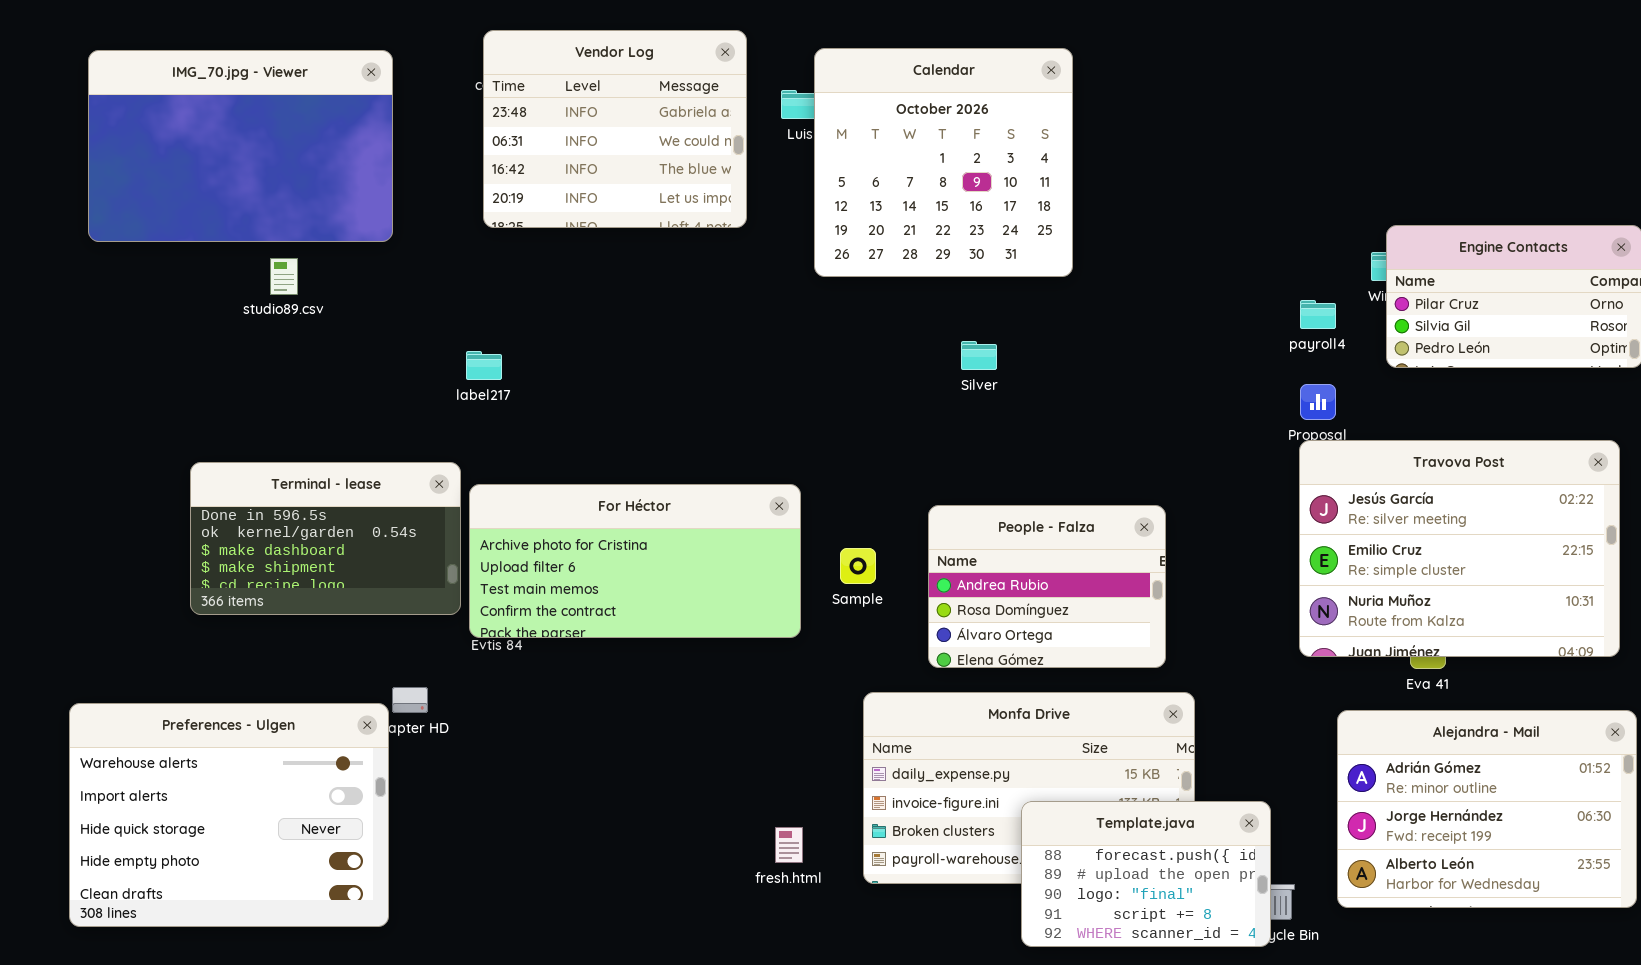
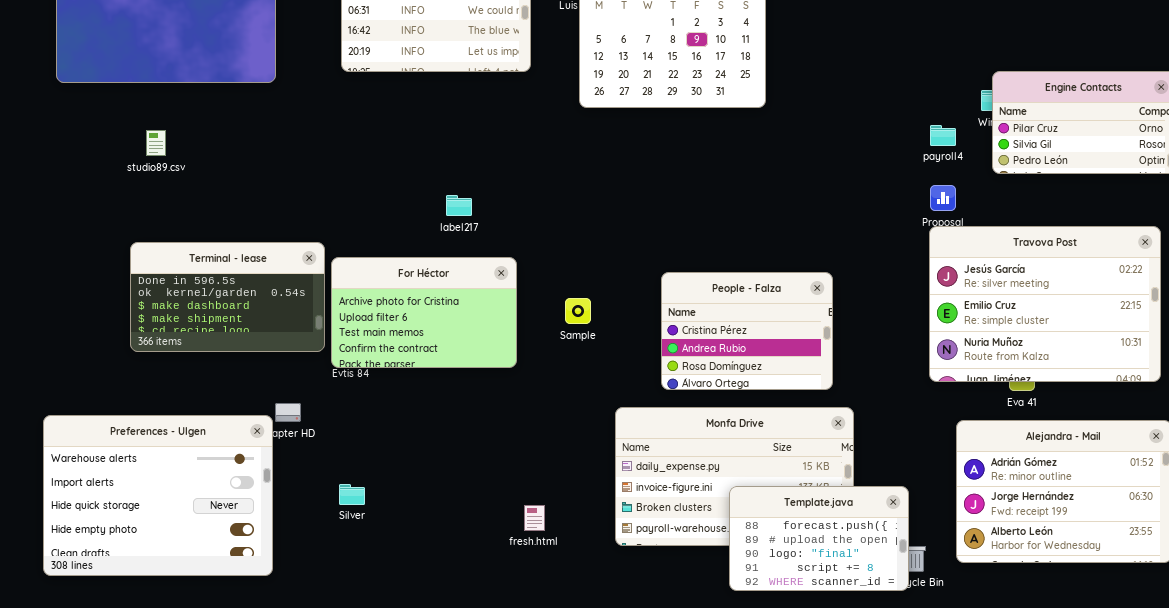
studio89.csv: [270,258,298,295] -> [146,130,166,156], moved
Silver: [961,341,997,370] -> [339,484,365,505], moved
label217: [466,351,502,380] -> [446,195,472,216], moved
For Héctor: [469,484,801,638] -> [331,257,517,368], resized
People - Falza: [928,505,1166,668] -> [661,272,833,390], scrolled up 1 row
Sample: [840,548,876,584] -> [565,298,591,324], moved
fresh.html: [775,827,803,863] -> [524,505,545,531], moved

